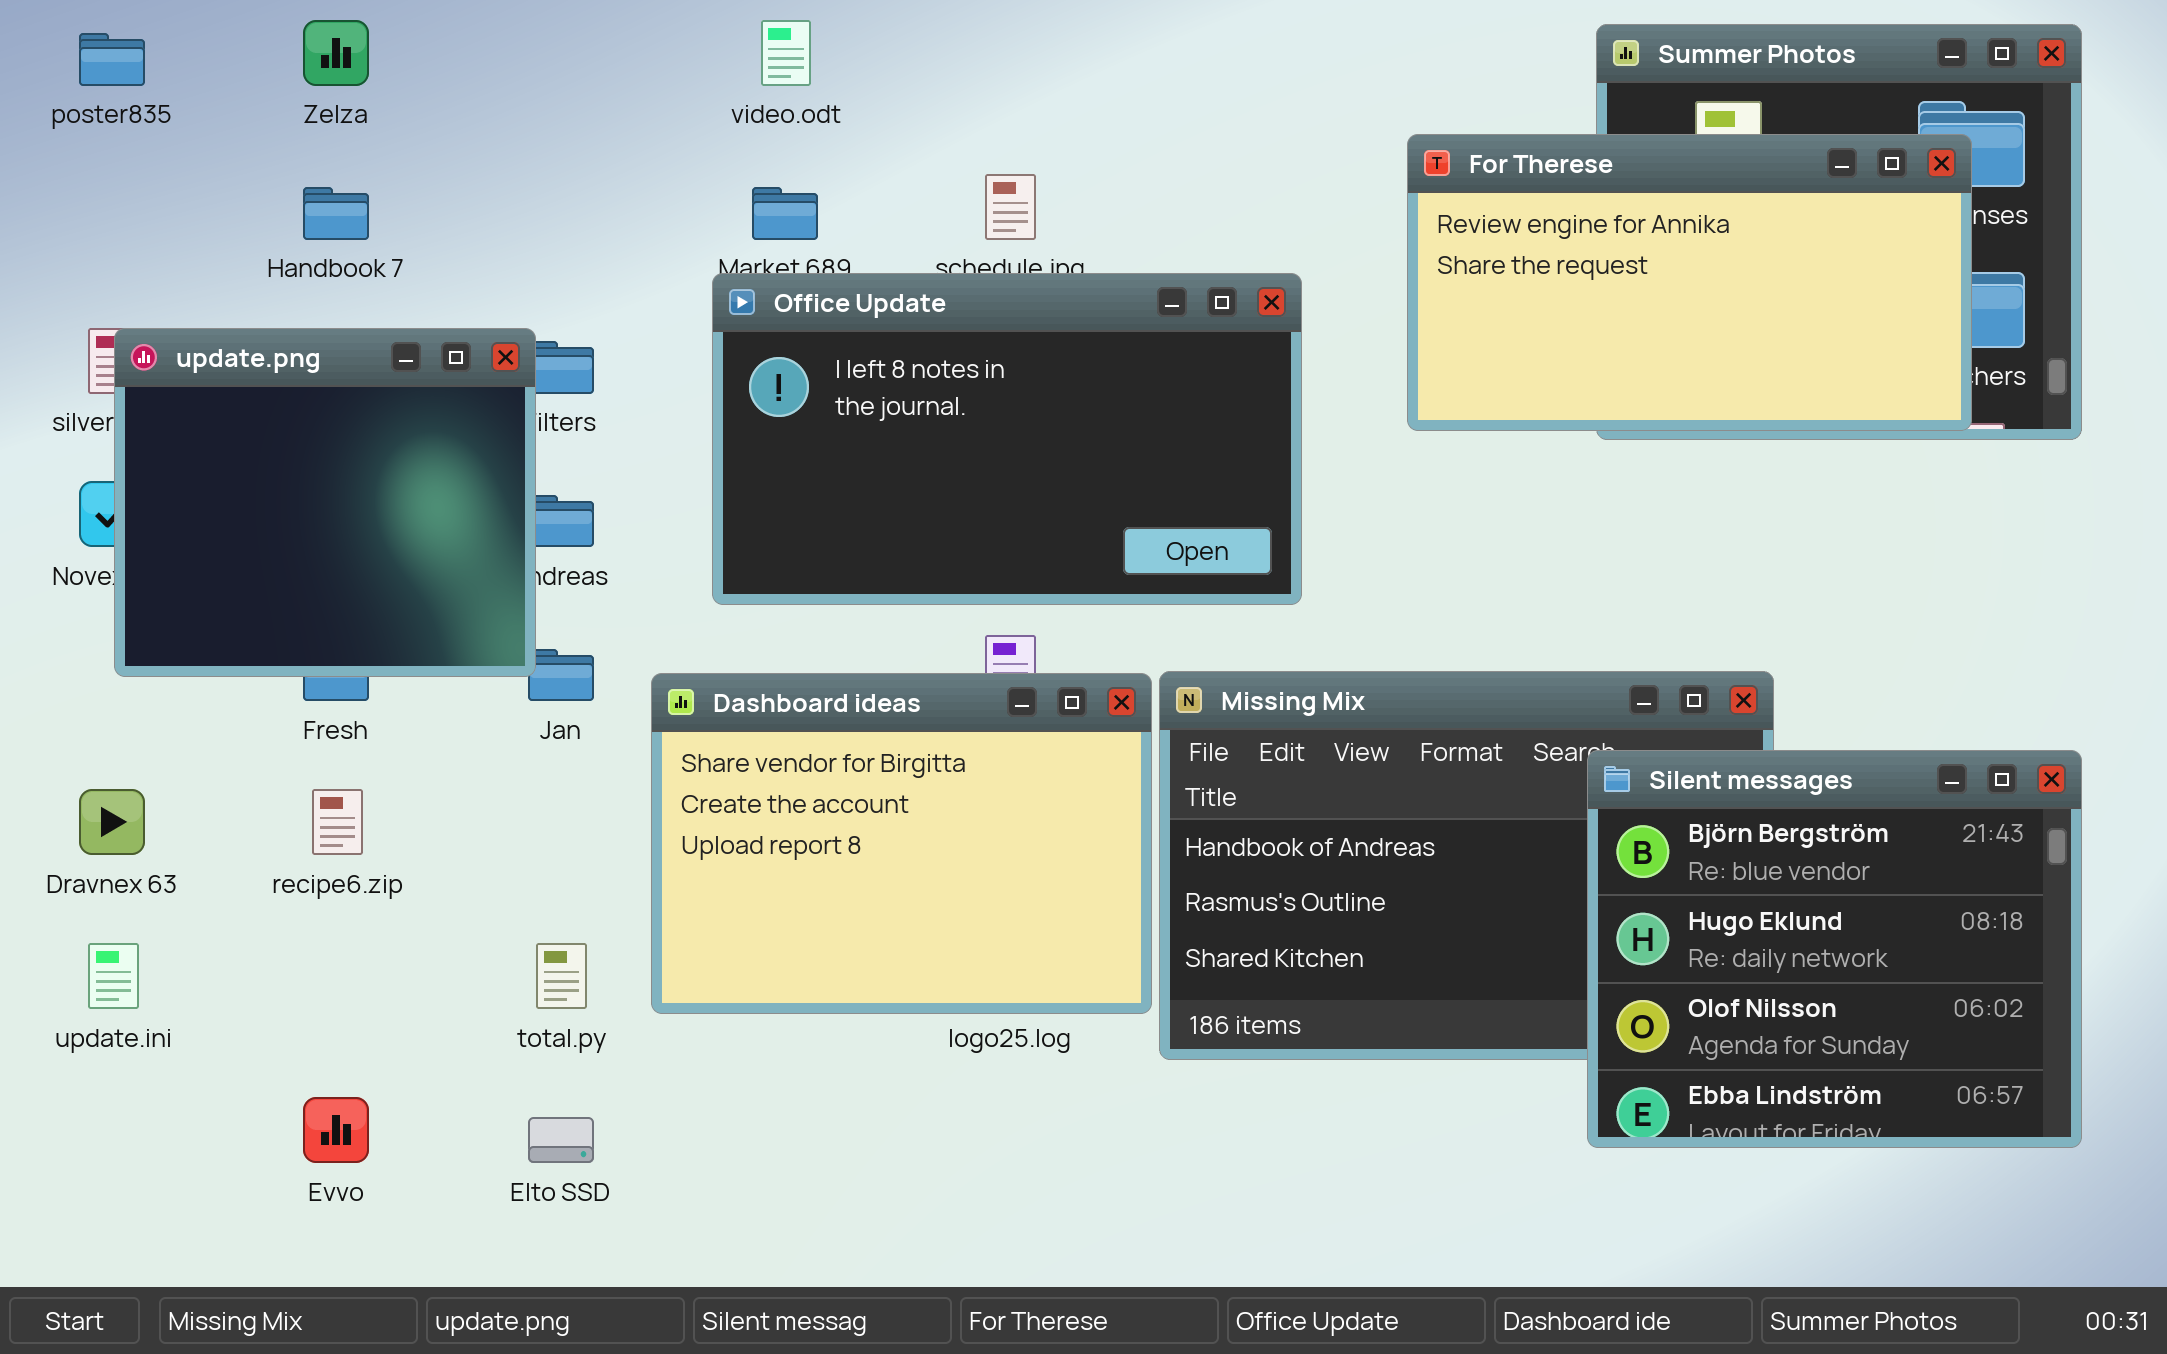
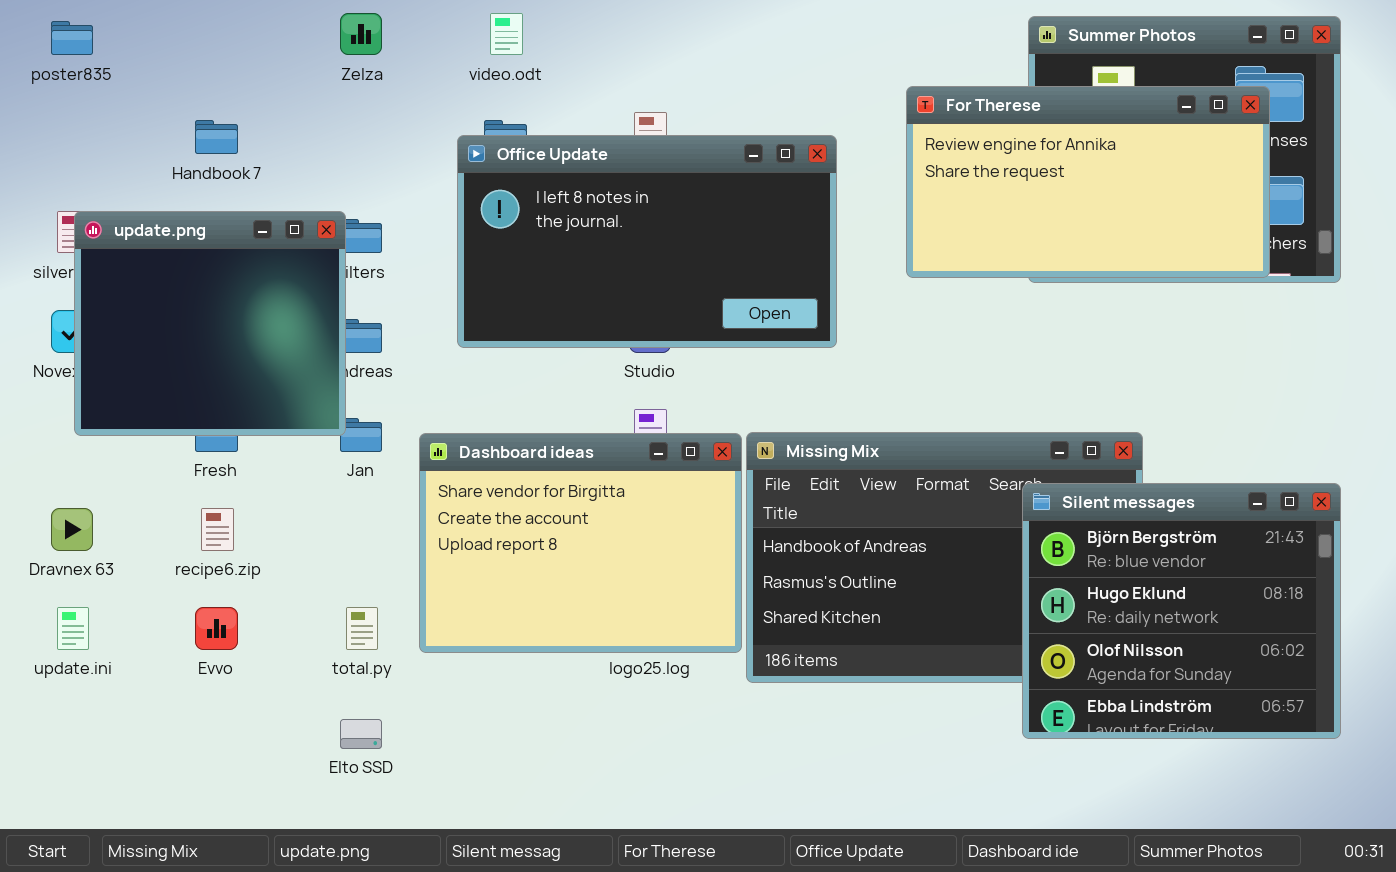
Zelza: [303,20,369,86] -> [340,13,382,55], moved
Office Update: [712,273,1302,605] -> [457,135,837,348], moved
Evvo: [303,1097,369,1163] -> [195,607,238,650], moved

